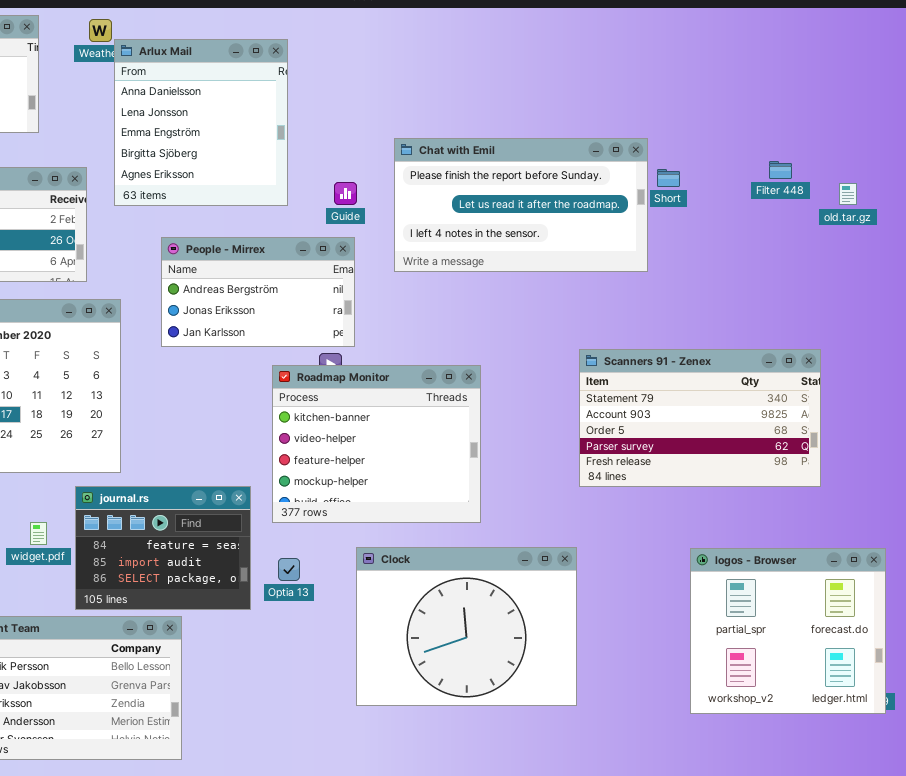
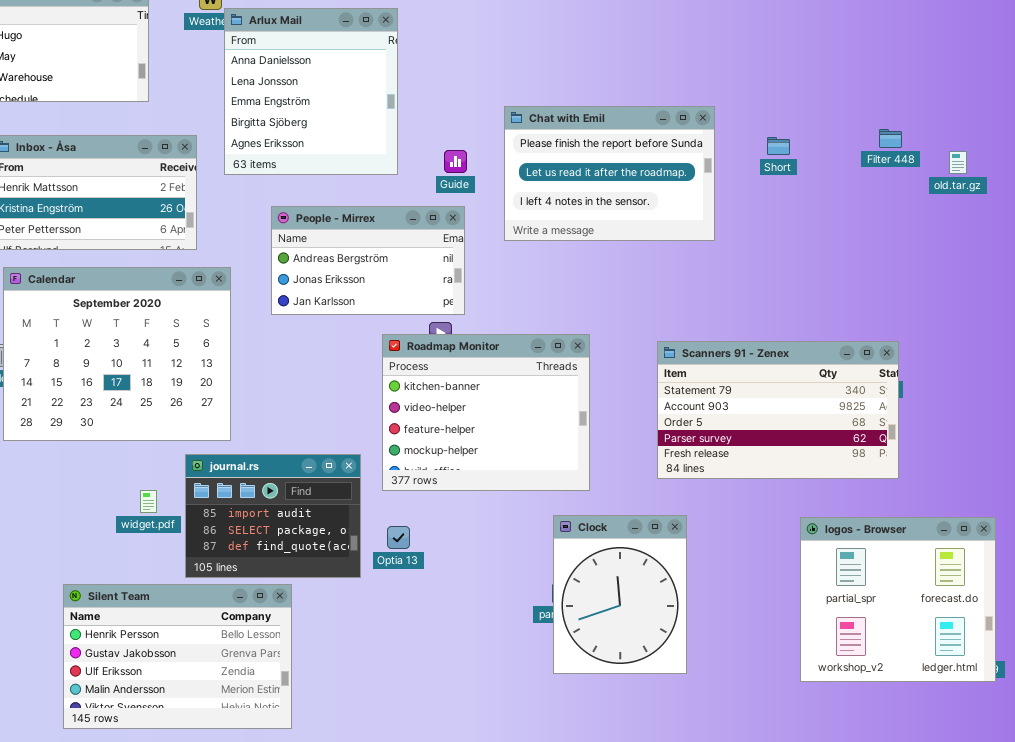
Chat with Emil: [394,138,648,272] -> [504,106,715,241], resized
Scanners 91 - Zenex: [579,349,821,487] -> [657,341,899,479], moved
journal.rs: [75,486,251,610] -> [185,454,361,578], scrolled down 1 row
Clock: [356,547,577,706] -> [553,515,687,674], resized

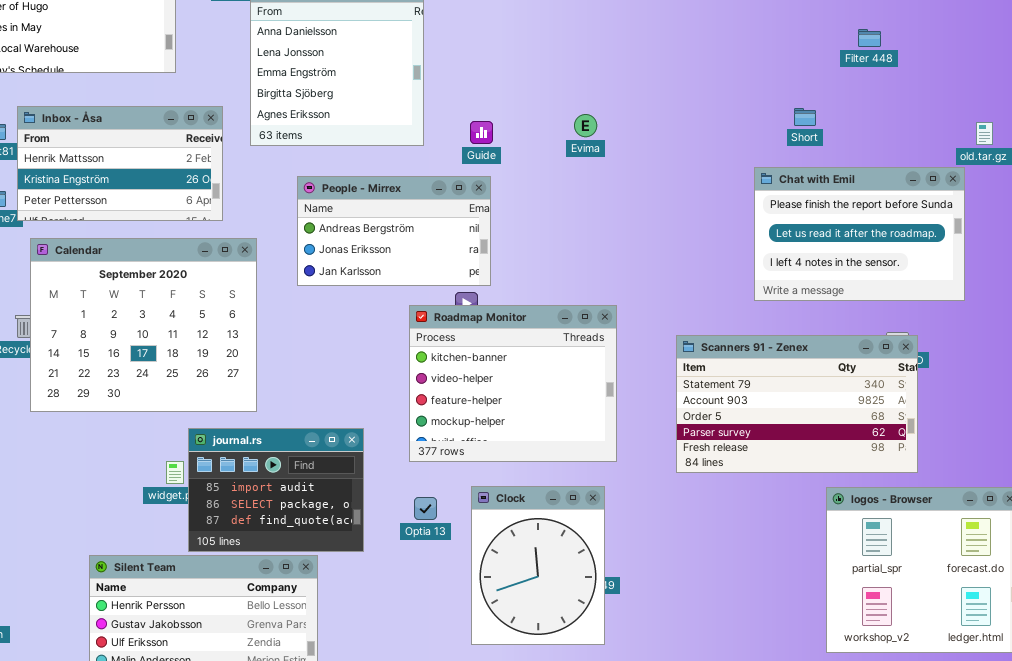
Chat with Emil: [504,106,715,241] -> [754,167,965,301], moved
Filter 448: [879,129,902,148] -> [858,29,881,47], moved
Scanners 91 - Zenex: [657,341,899,479] -> [676,335,918,473], moved
journal.rs: [185,454,361,578] -> [188,428,364,552], moved
Clock: [553,515,687,674] -> [471,486,605,645], moved

